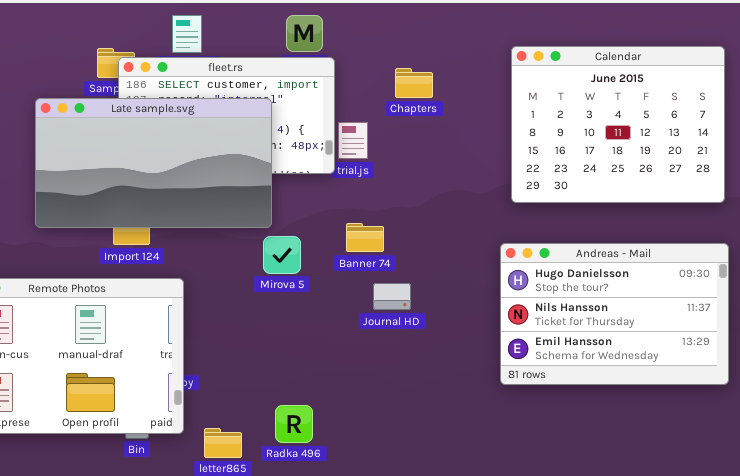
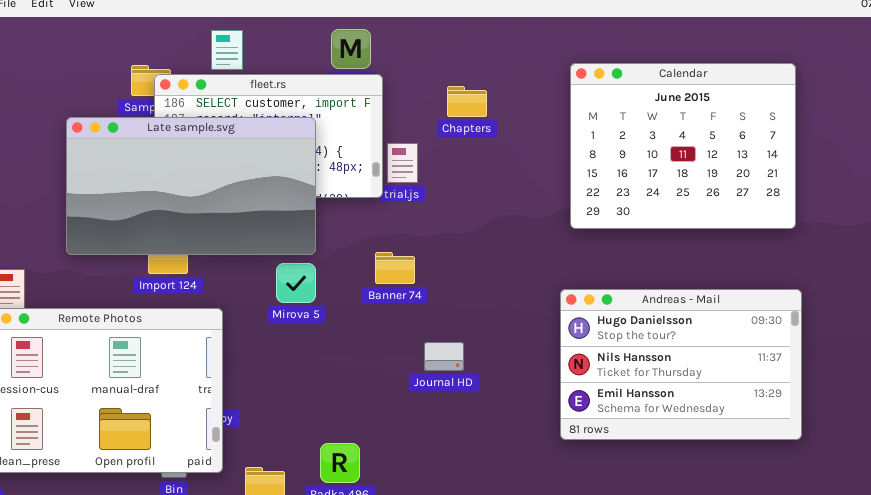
Banner 74: [346,223,384,252] -> [375,252,415,284], moved
Mirova 5: [263,236,301,274] -> [276,263,316,303], moved
Andreas - Mail: [500,243,729,385] -> [560,289,802,440], moved
Journal HD: [373,283,411,310] -> [424,342,464,371], moved

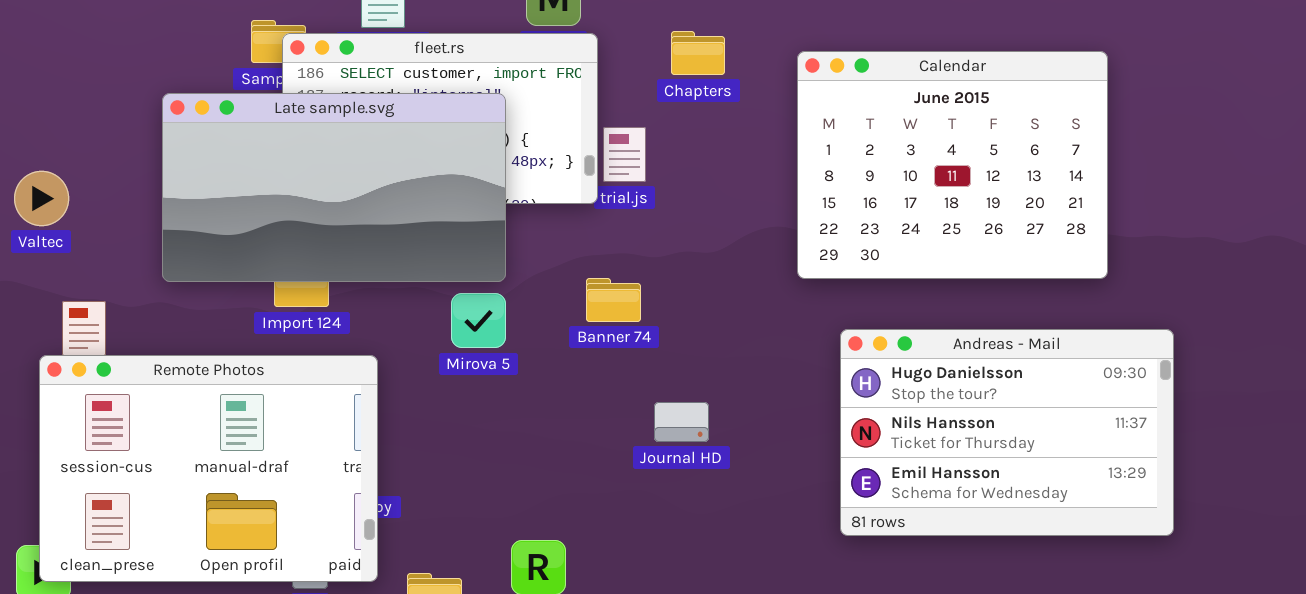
Calendar: [570,63,796,229] -> [797,51,1108,279], moved
Chapters: [447,86,487,117] -> [671,31,725,75], moved

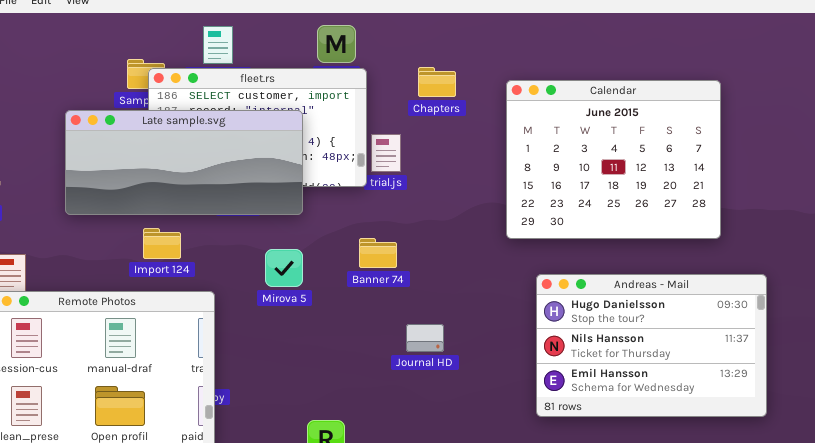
Late sample.svg: [162,93,506,282] -> [65,110,303,215], resized

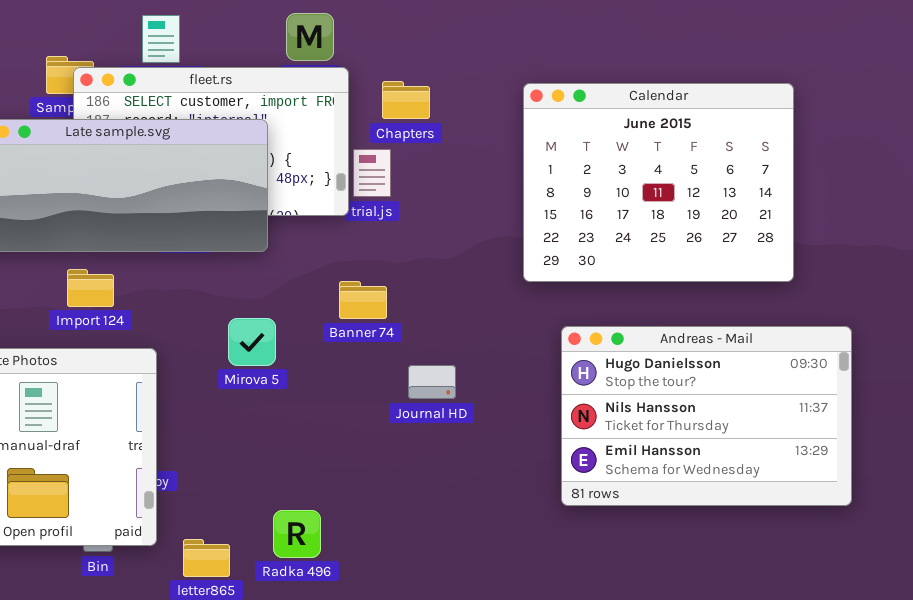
Chapters: [418,67,456,97] -> [382,81,430,119], moved
Mirova 5: [265,249,303,287] -> [228,318,276,366], moved
Journal HD: [406,324,444,352] -> [408,365,456,399], moved

